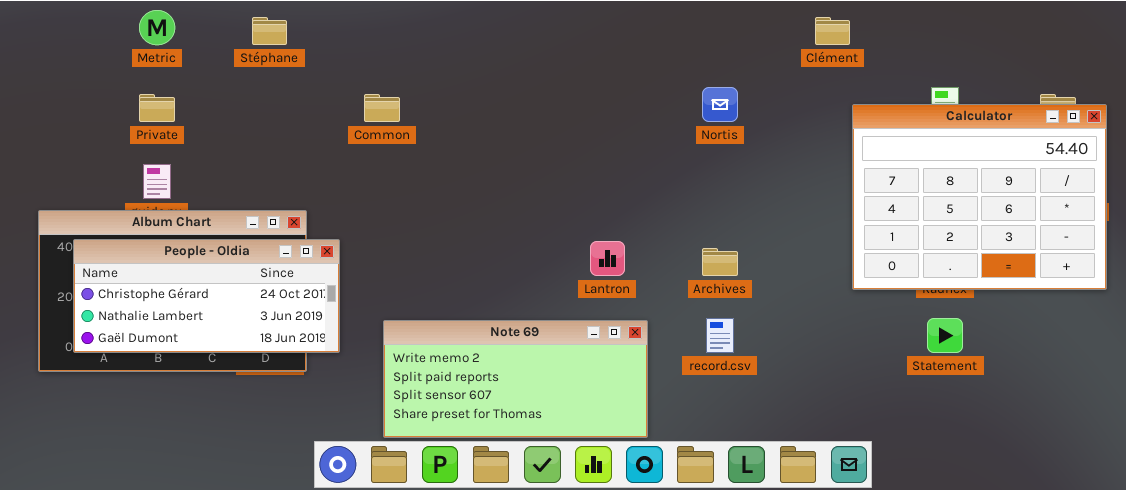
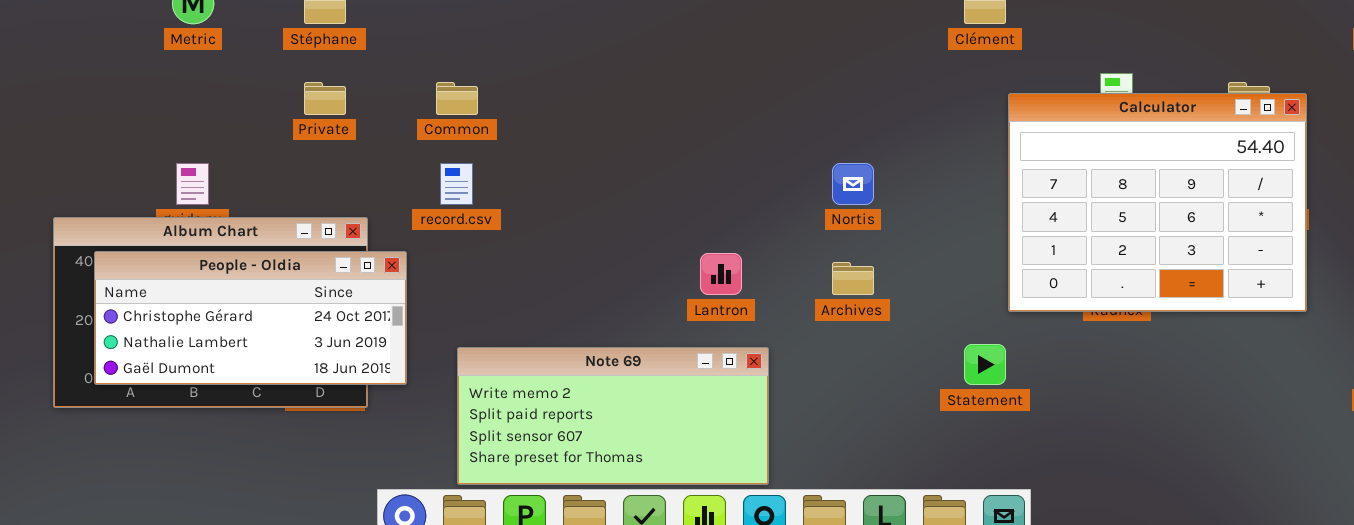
Nortis: [702,87,738,122] -> [832,163,874,205], moved
Private: [139,94,175,122] -> [304,82,346,115], moved
record.csv: [706,318,734,353] -> [440,163,473,205], moved
Statement: [927,318,963,353] -> [964,344,1006,385], moved

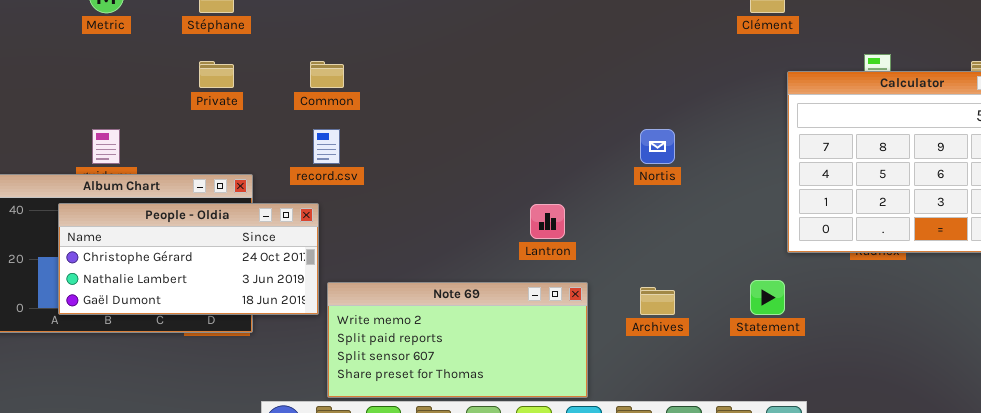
People - Oldia: [94,251,407,385] -> [58,203,319,315], moved
Archives: [832,262,874,295] -> [640,287,675,315], moved

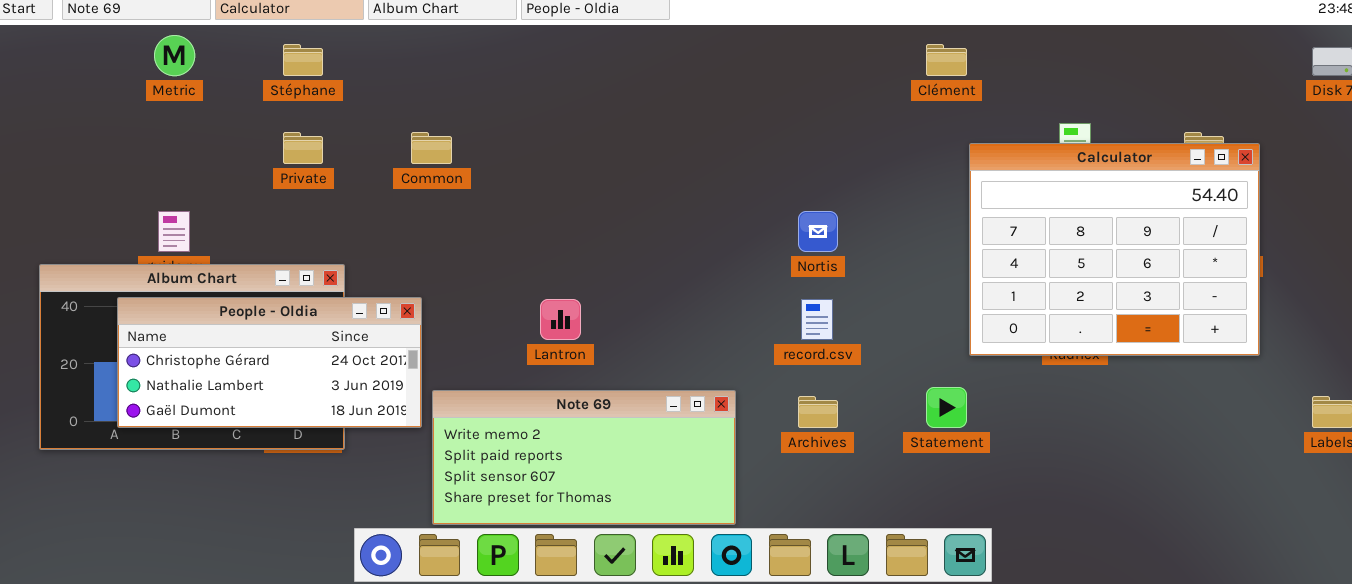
record.csv: [313,129,340,164] -> [801,299,833,340], moved
Lantron: [530,204,565,239] -> [540,299,581,340], moved

